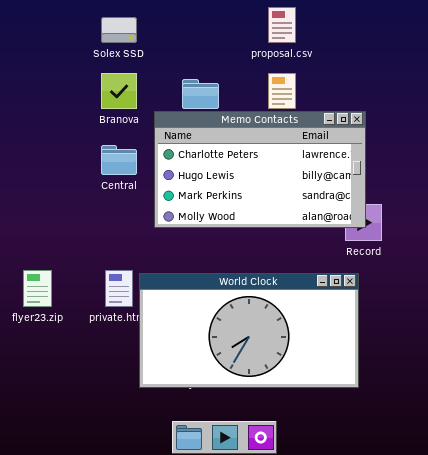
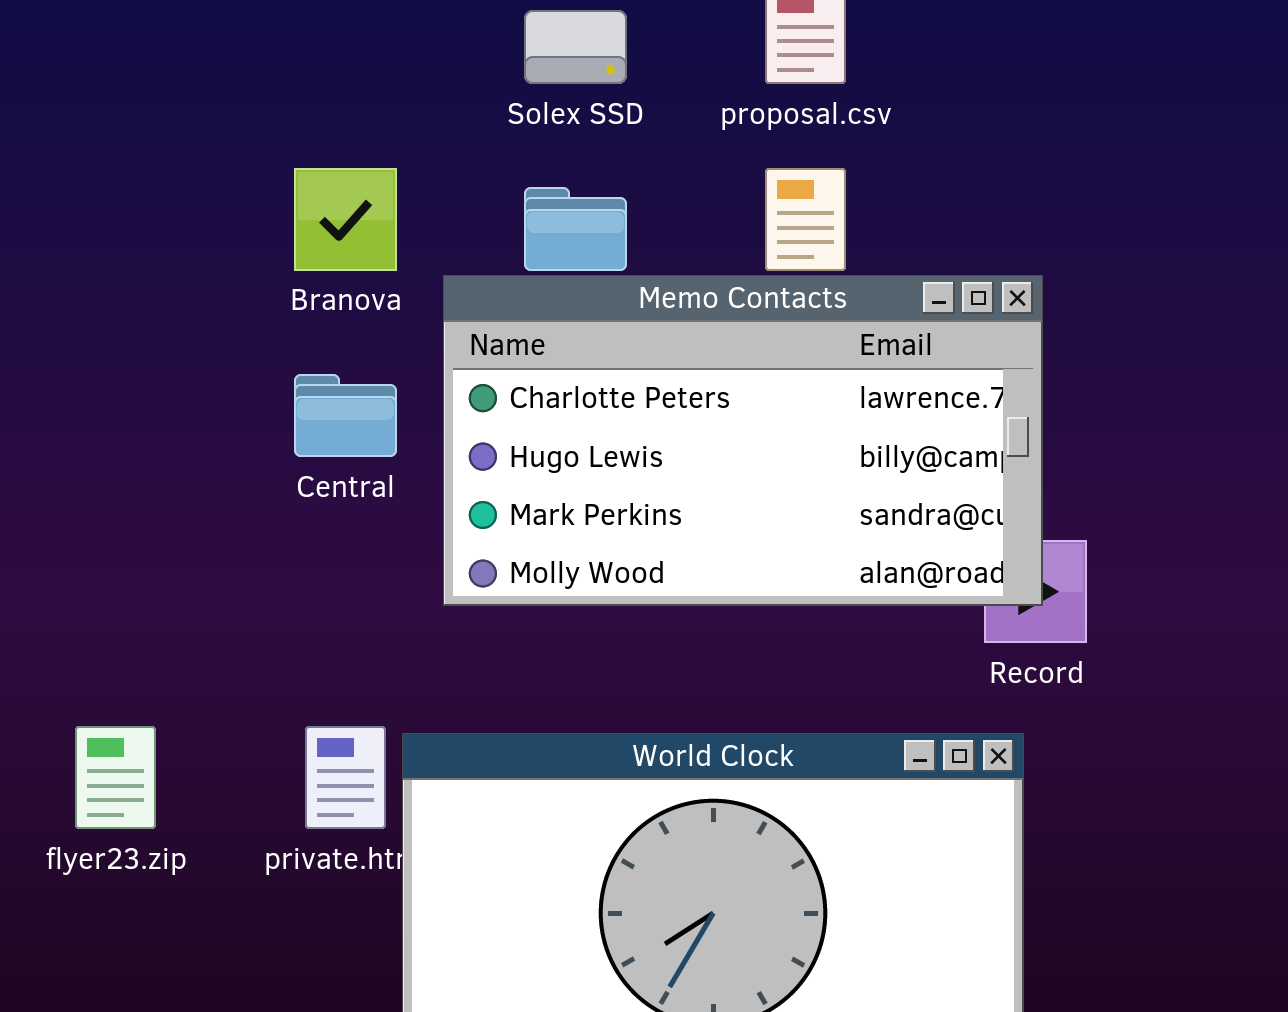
Solex SSD: [101,17,137,43] -> [524,10,627,84], moved

